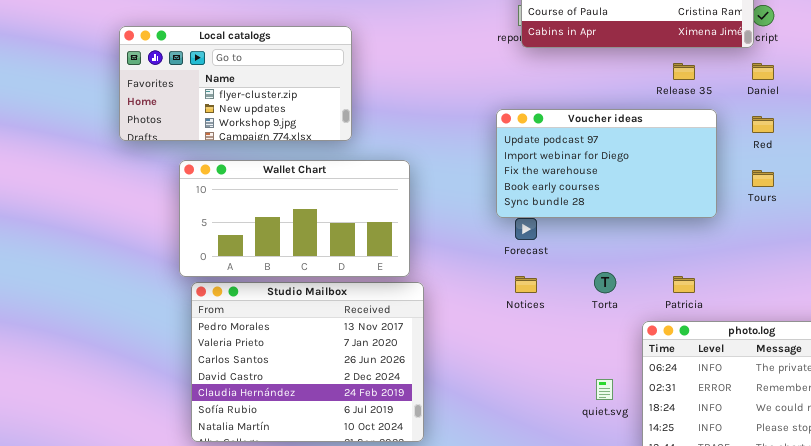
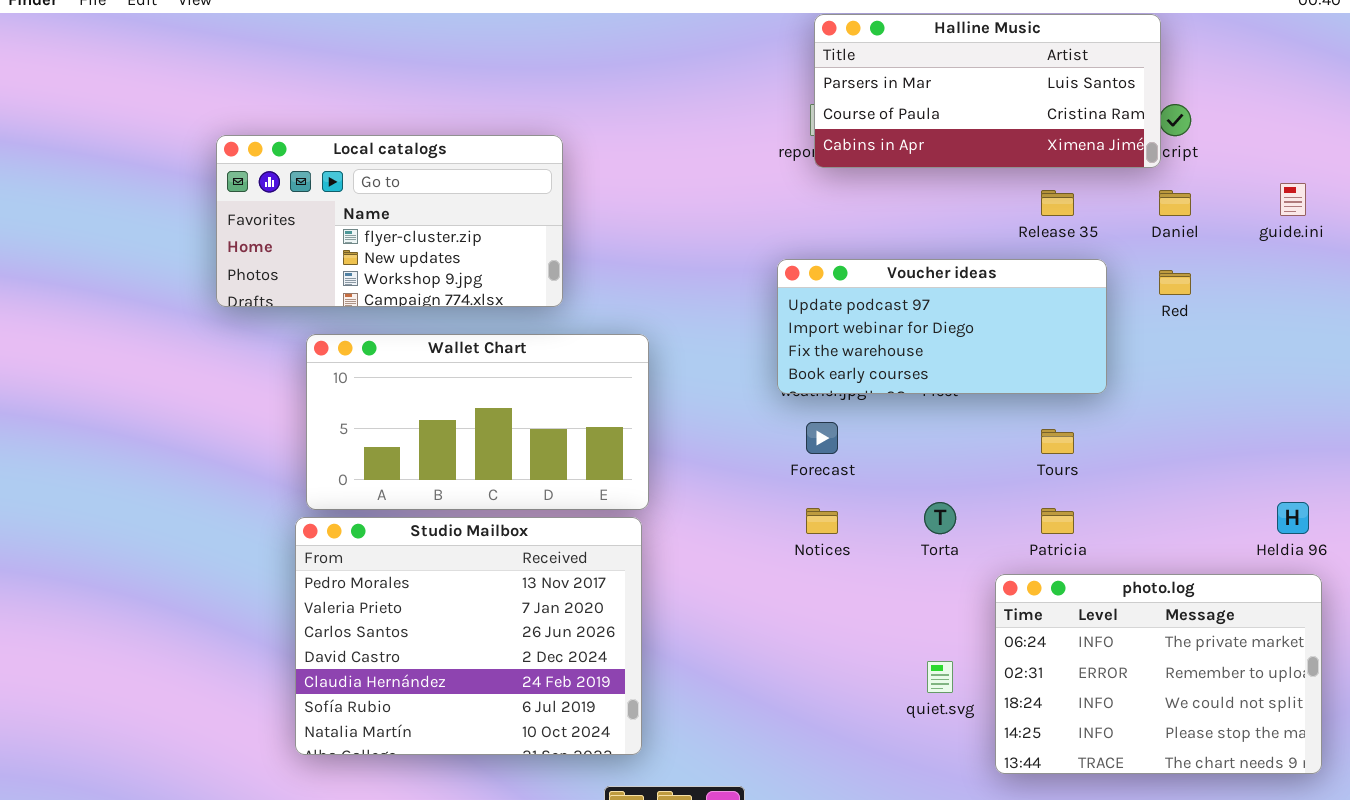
Voucher ideas: [496,109,717,218] -> [777,259,1107,394], resized
Tours: [752,170,774,187] -> [1041,429,1074,454], moved
Studio Mailbox: [191,282,424,442] -> [295,517,642,755], moved

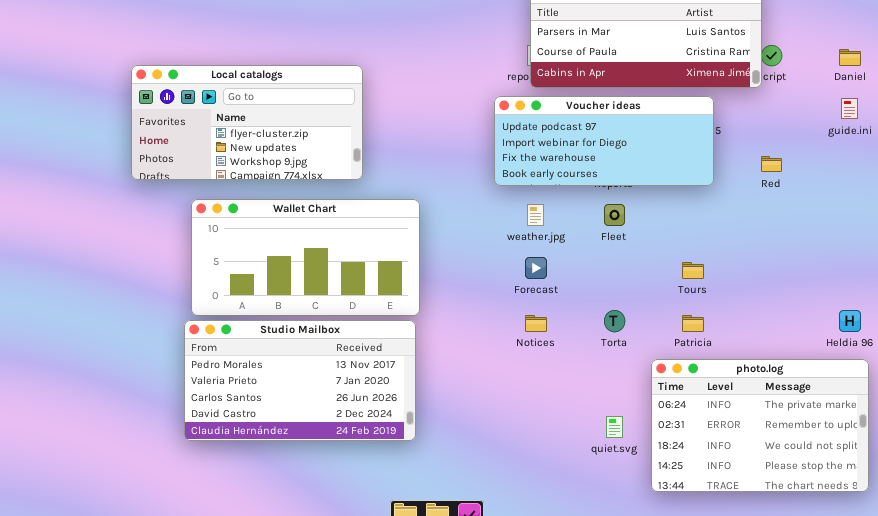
Daniel: [1159,190,1191,216] -> [839,49,861,66], moved
Voucher ideas: [777,259,1107,394] -> [494,96,714,186], moved
Studio Mailbox: [295,517,642,755] -> [184,320,416,441], resized

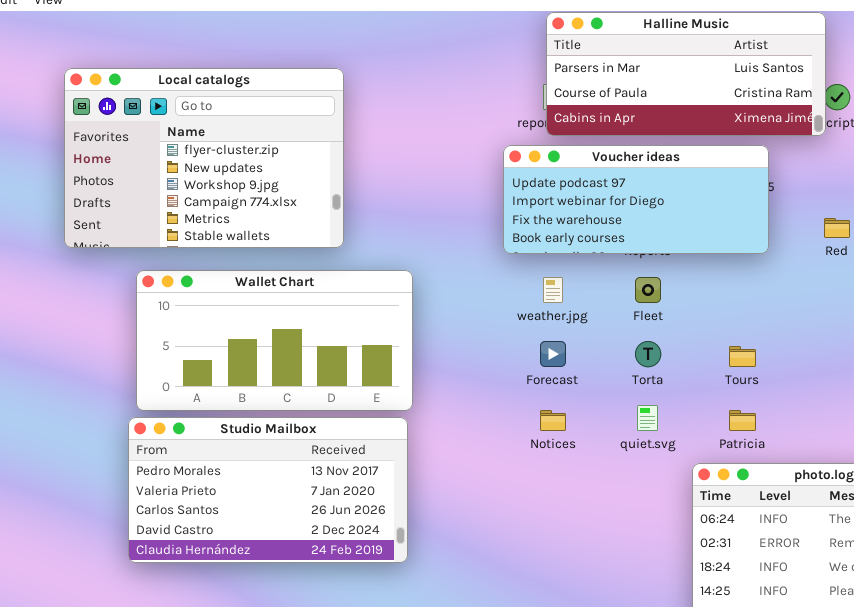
Local catalogs: [131,65,363,180] -> [64,68,344,248], resized
Torta: [604,310,625,332] -> [635,341,661,367], moved
quiet.svg: [606,416,623,438] -> [637,405,658,431], moved

